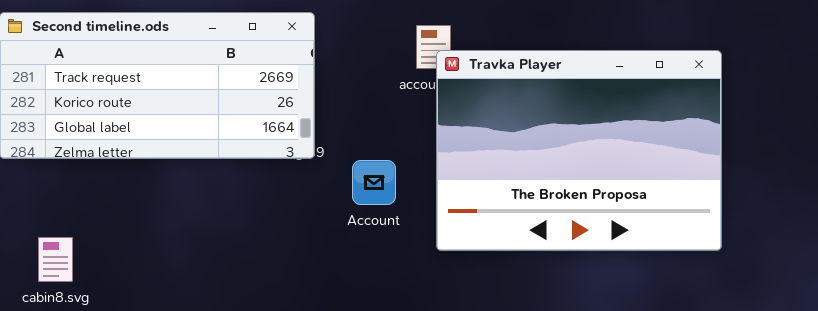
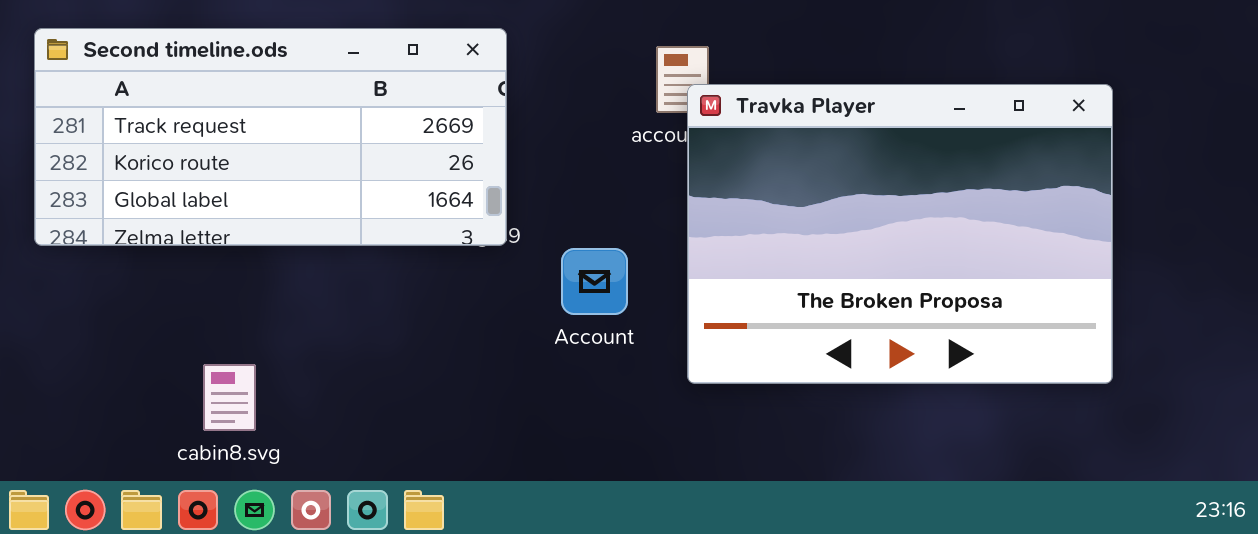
cabin8.svg: [38,237,73,282] -> [203,364,256,431], moved

